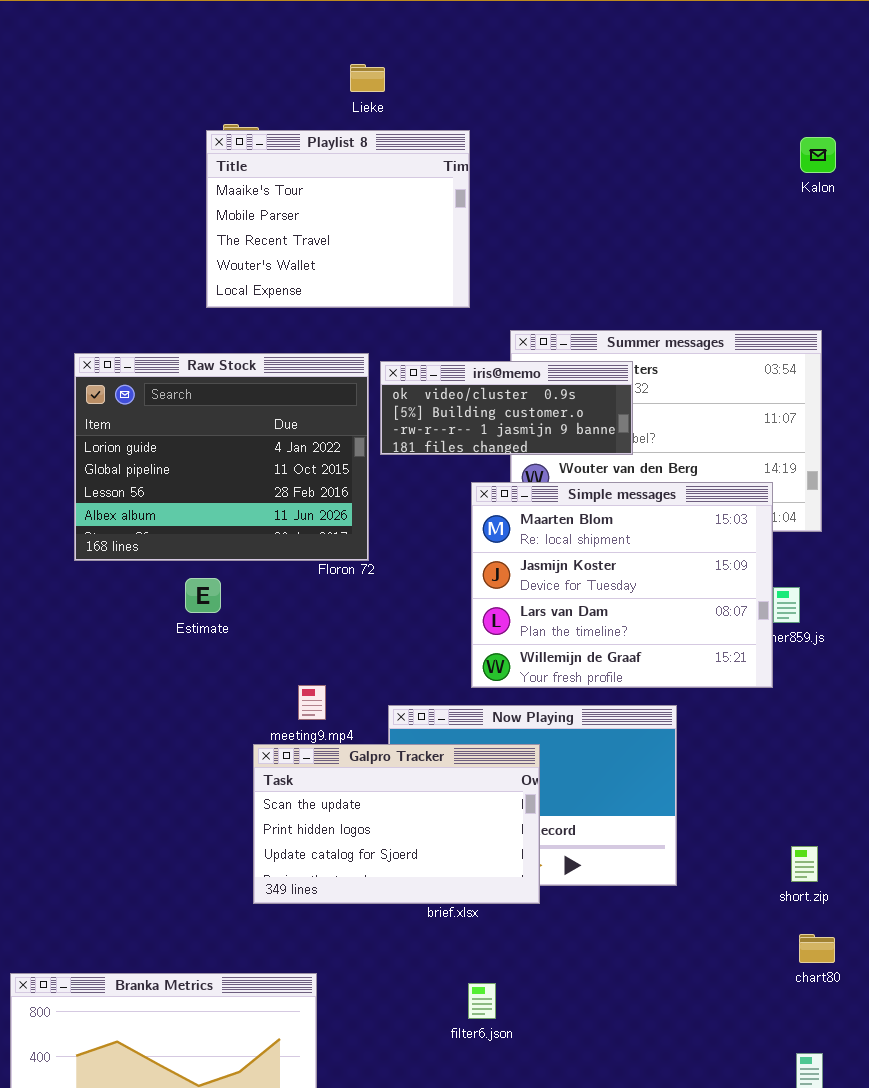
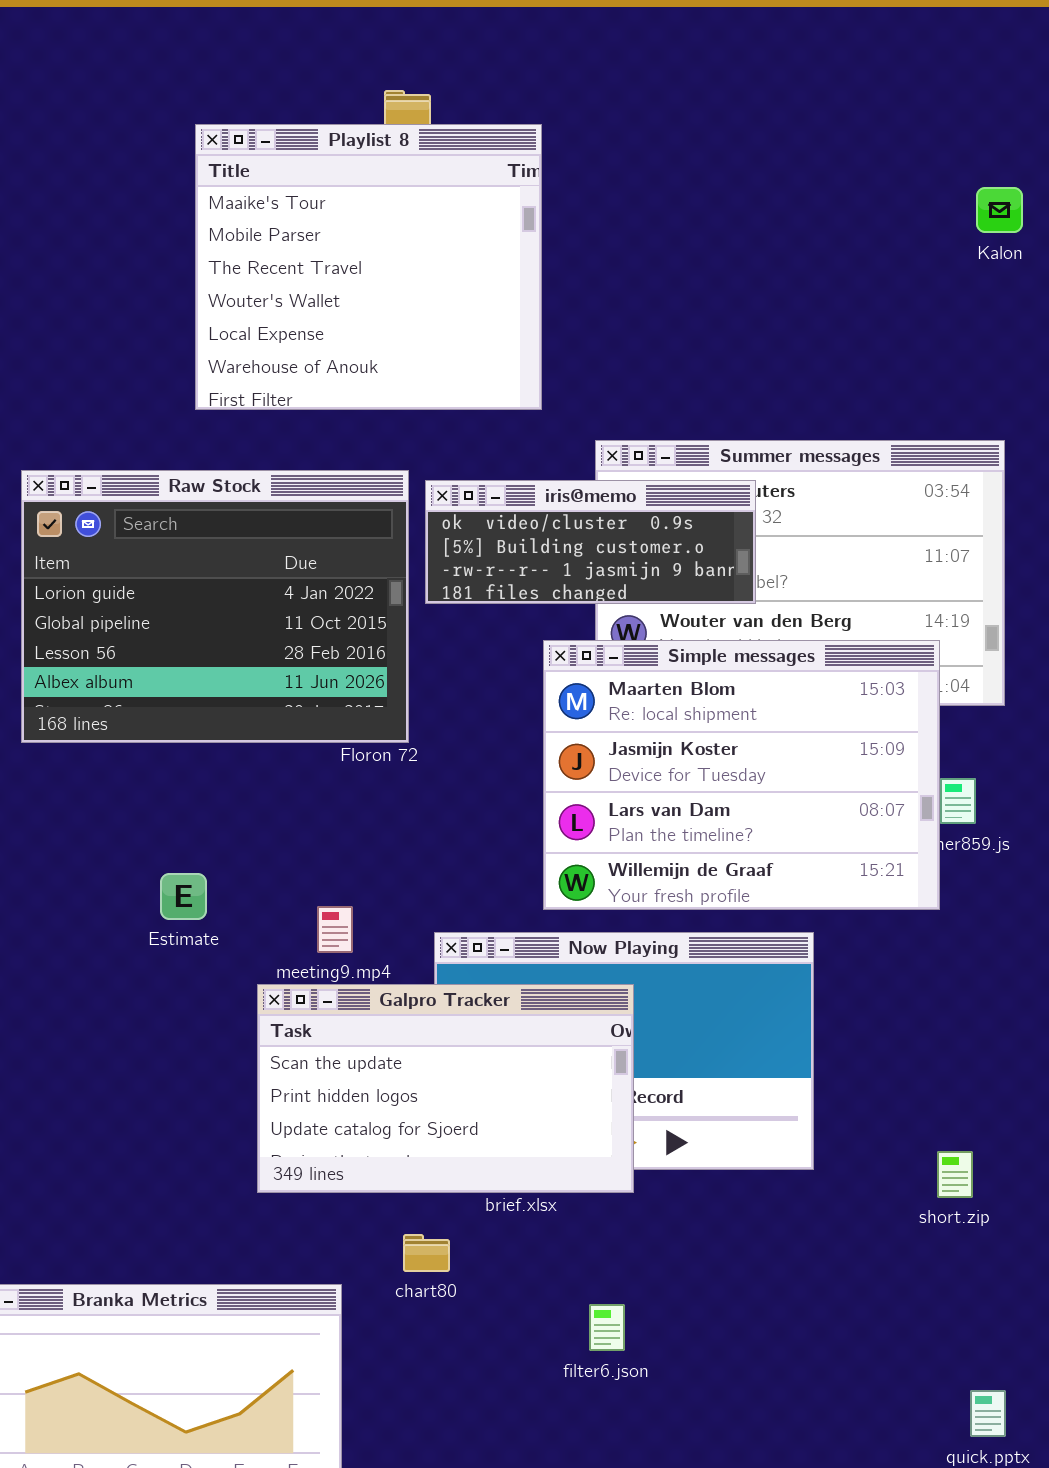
Playlist 8: [206,130,470,308] -> [195,124,542,410], resized
Estimate: [185,578,221,613] -> [160,873,207,920], moved
short.zip: [791,846,818,882] -> [937,1151,973,1198], moved
chart80: [799,934,835,963] -> [403,1234,450,1272], moved
filter6.json: [468,983,496,1019] -> [589,1304,625,1351], moved

